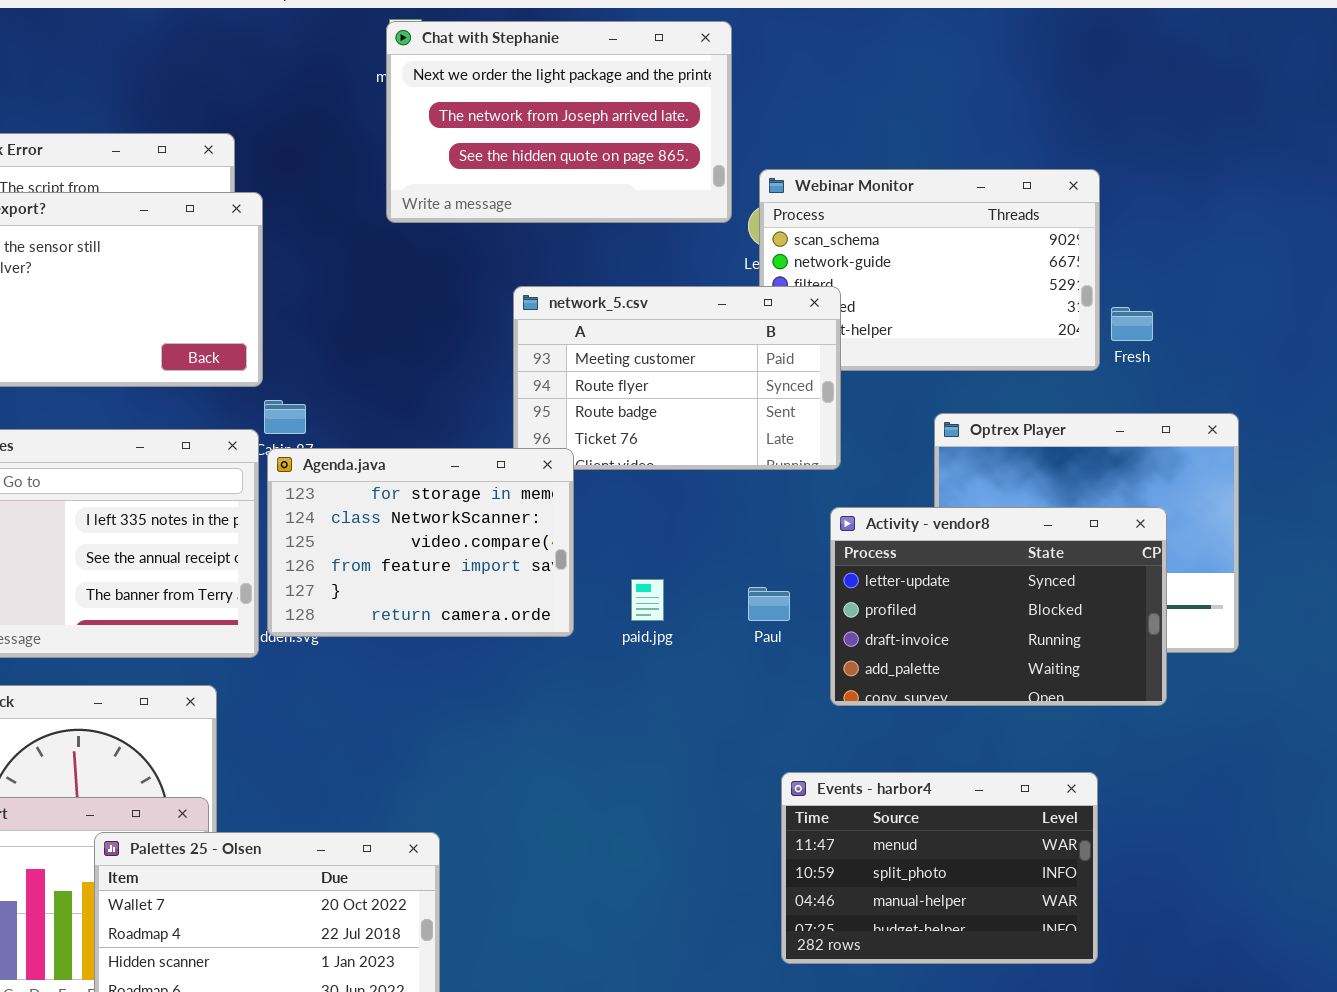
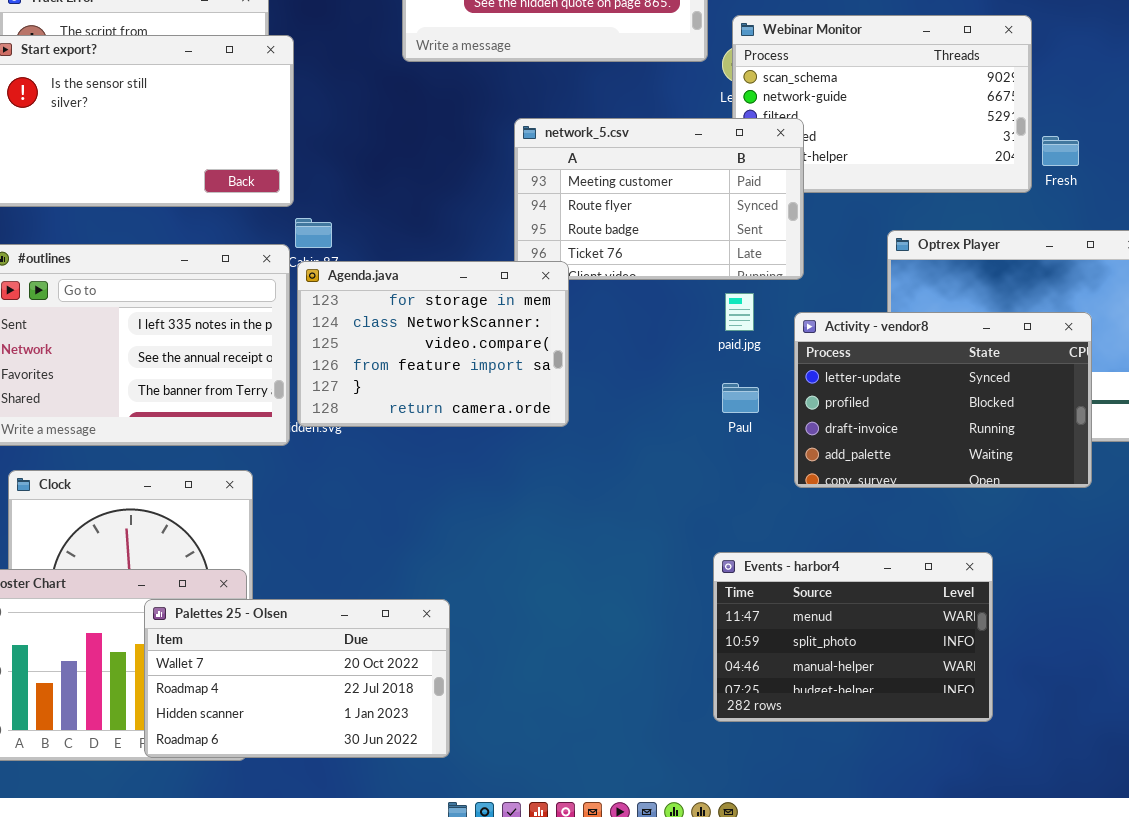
paid.jpg: [631,579,664,621] -> [725,293,754,331], moved
Events - harbor4: [781,772,1098,964] -> [713,552,993,722], moved

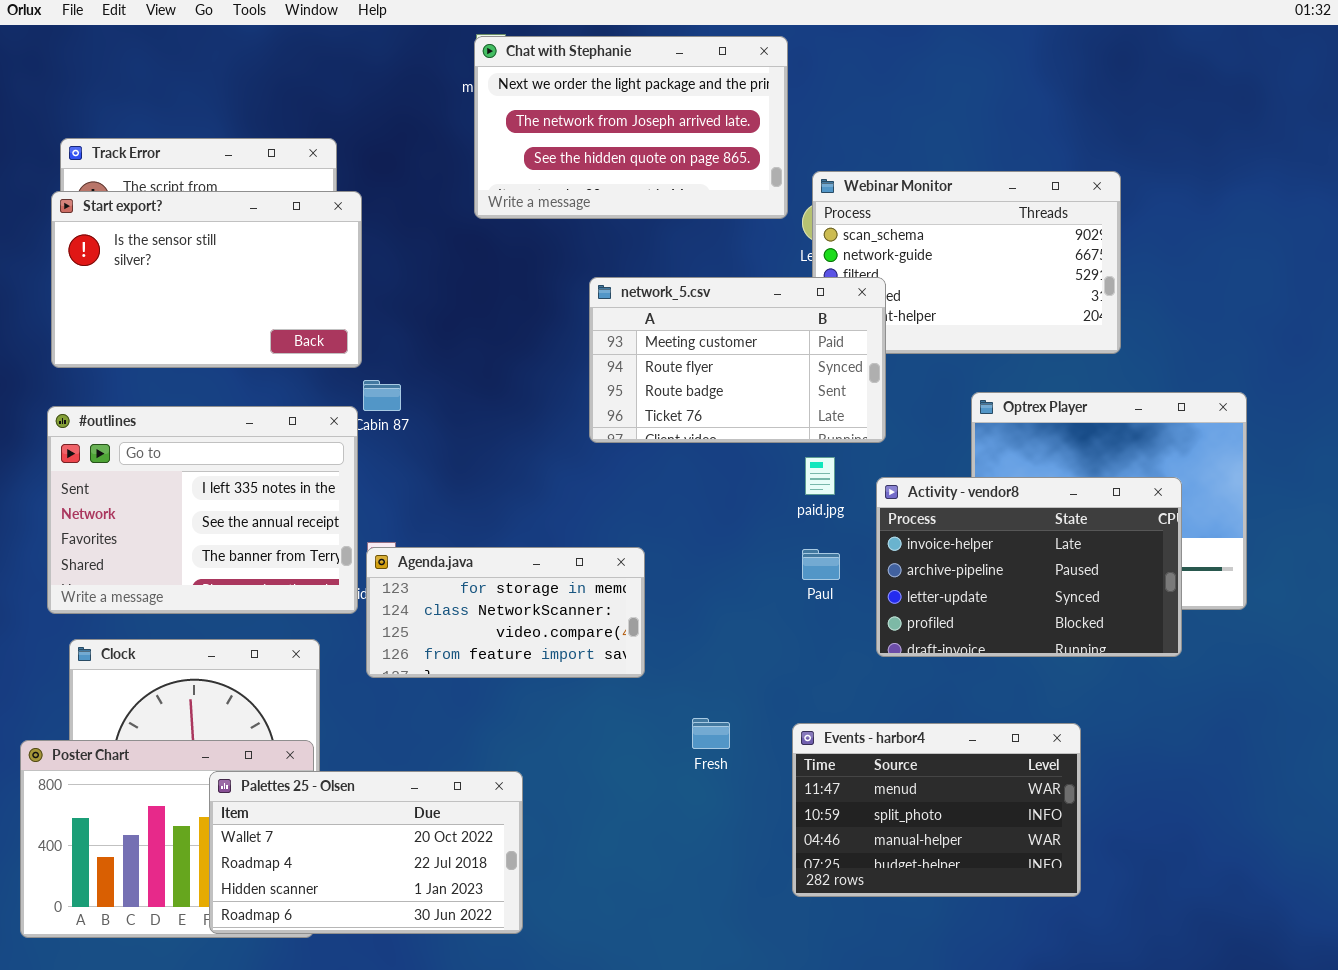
Fresh: [1042,136,1079,166] -> [692,718,730,749], moved
Agenda.java: [297,261,569,427] -> [366,547,645,678], moved, resized
Activity - vendor8: [794,312,1092,488] -> [876,477,1182,657], scrolled up 2 rows

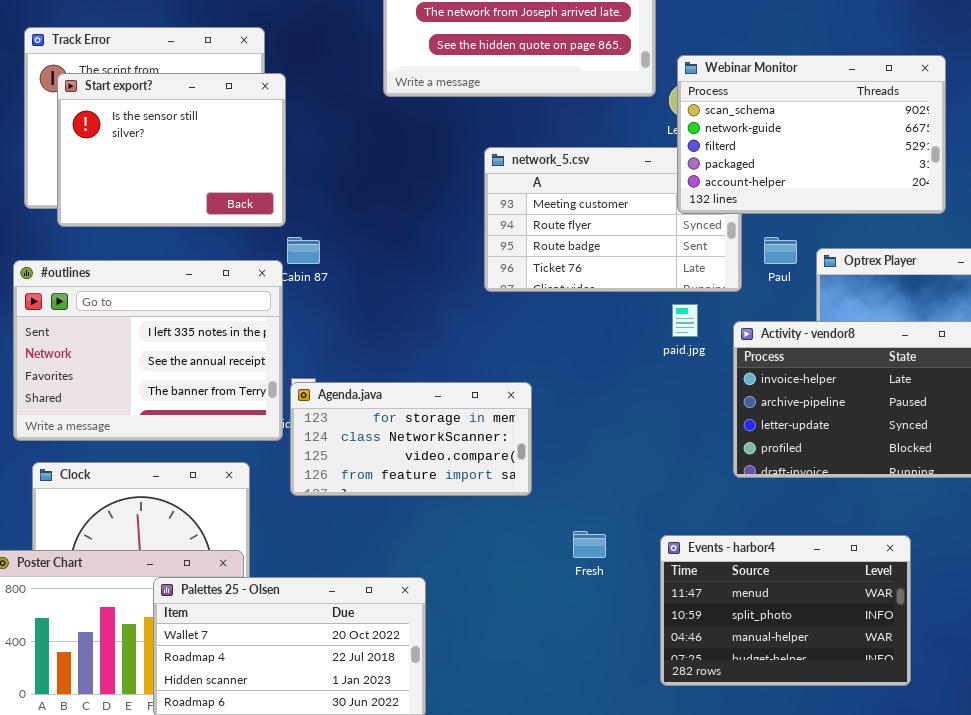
Webinar Monitor: [812,171,1121,354] -> [677,55,946,214], raised
Start export?: [51,191,362,368] -> [57,73,286,227], resized
Paul: [802,549,840,580] -> [764,237,797,264], moved

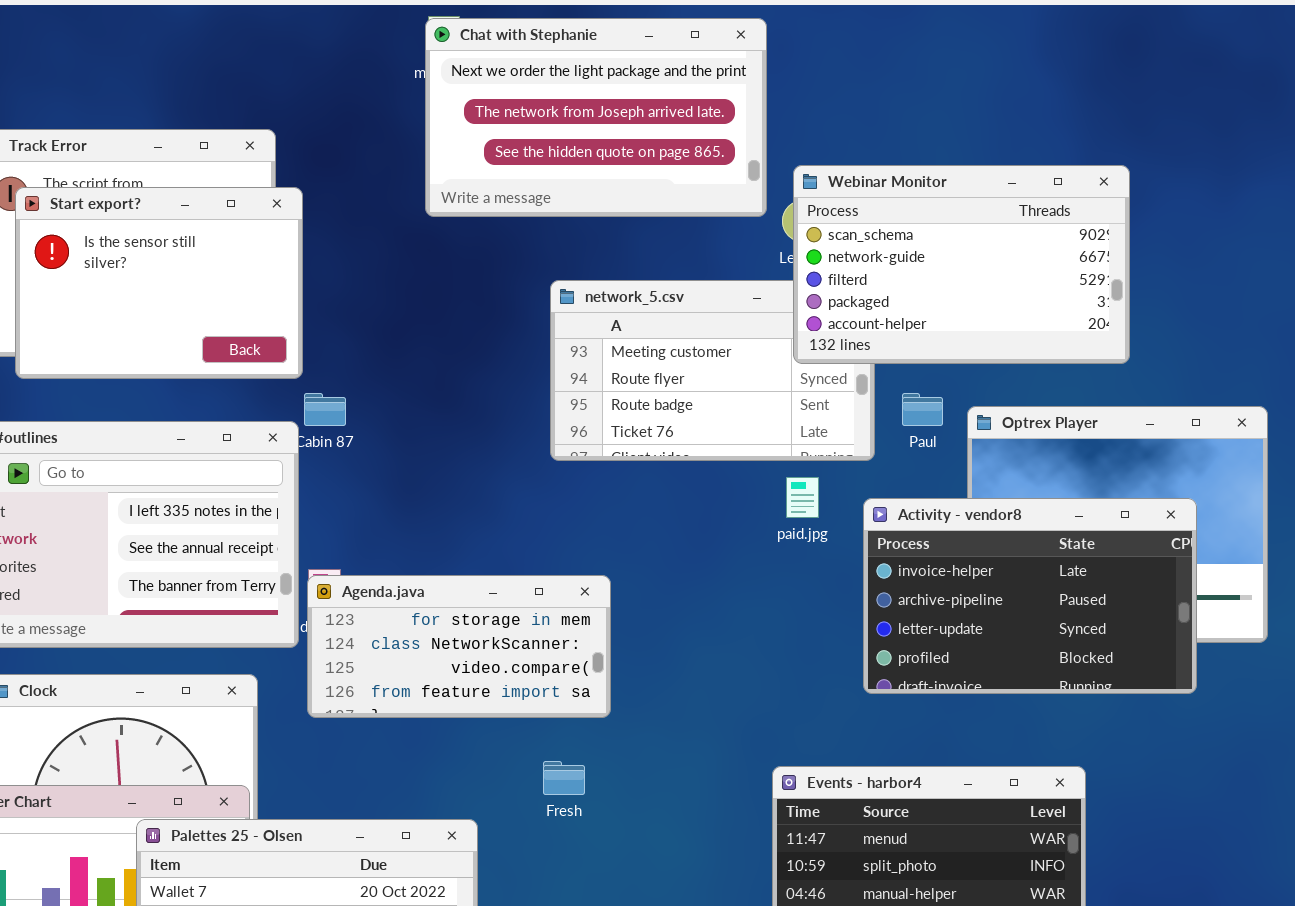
Fresh: [573,531,606,558] -> [543,761,585,795], moved

